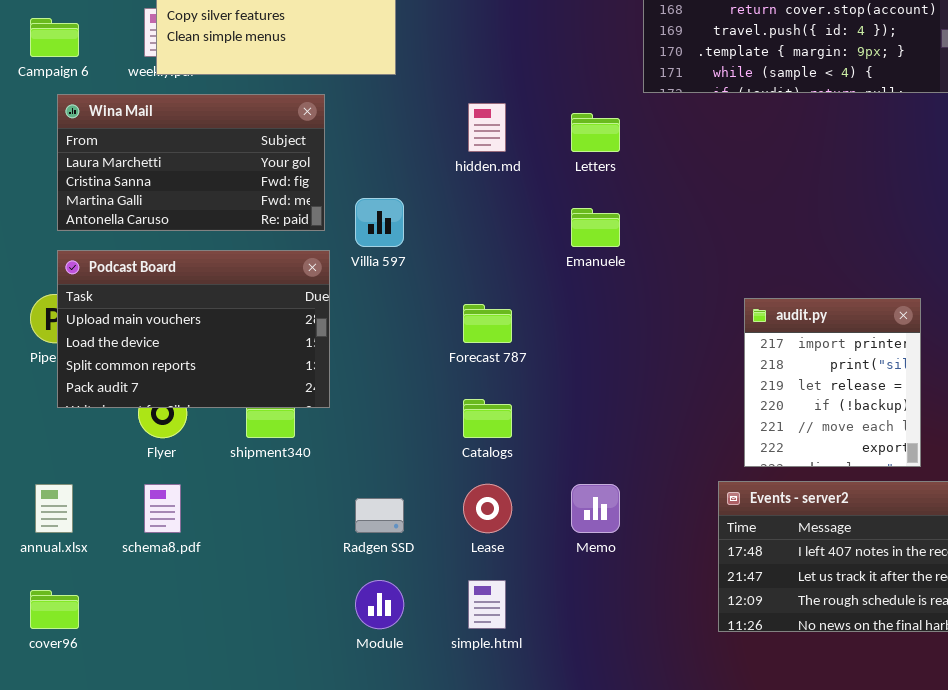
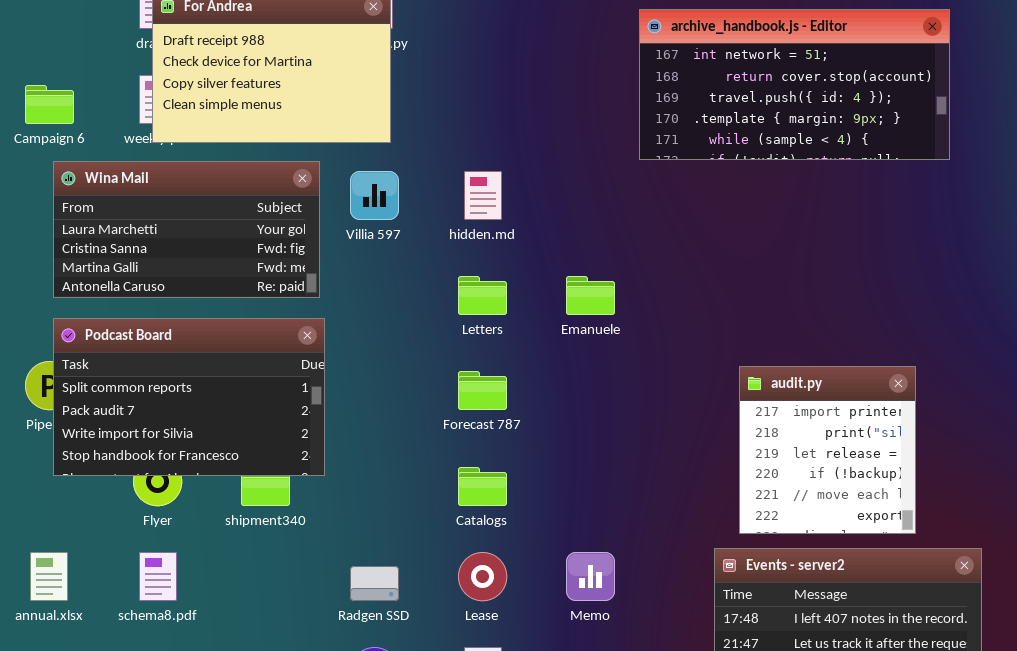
Letters: [571,113,620,152] -> [458,276,507,315], moved
Villia 597: [355,198,404,247] -> [350,171,399,220], moved
Podcast Board: [57,250,330,408] -> [53,318,325,476], scrolled down 2 rows

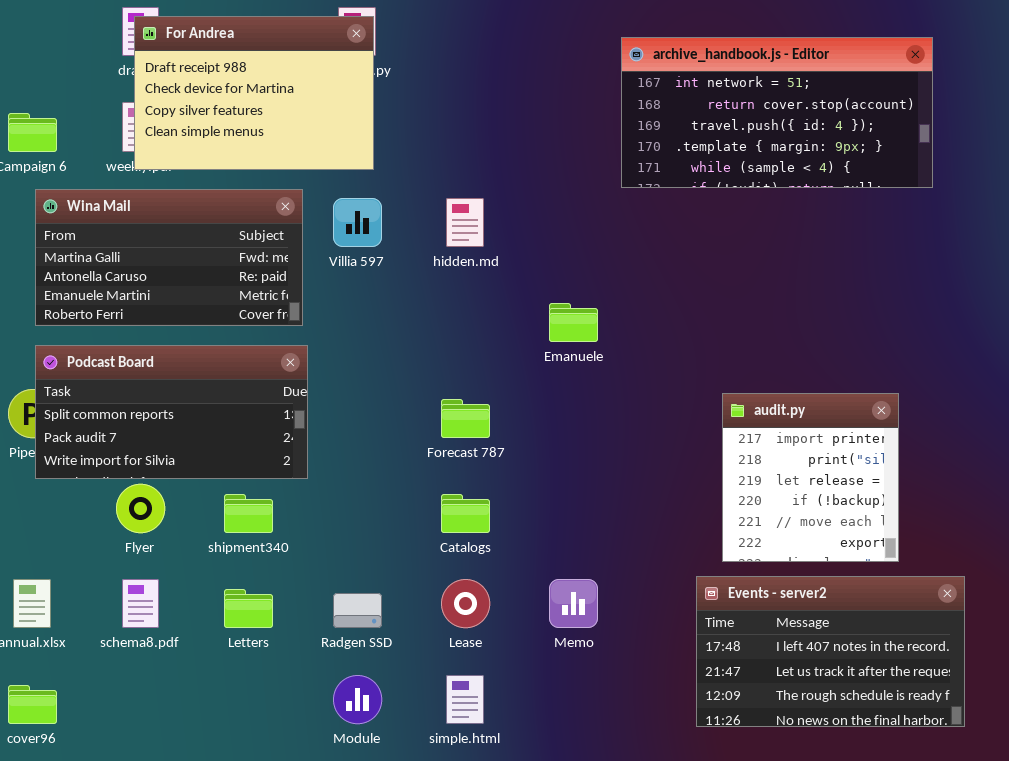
Wina Mail: [53,161,320,298] -> [35,189,303,326], scrolled down 2 rows
Letters: [458,276,507,315] -> [224,589,273,628], moved
Podcast Board: [53,318,325,476] -> [35,345,308,479], resized

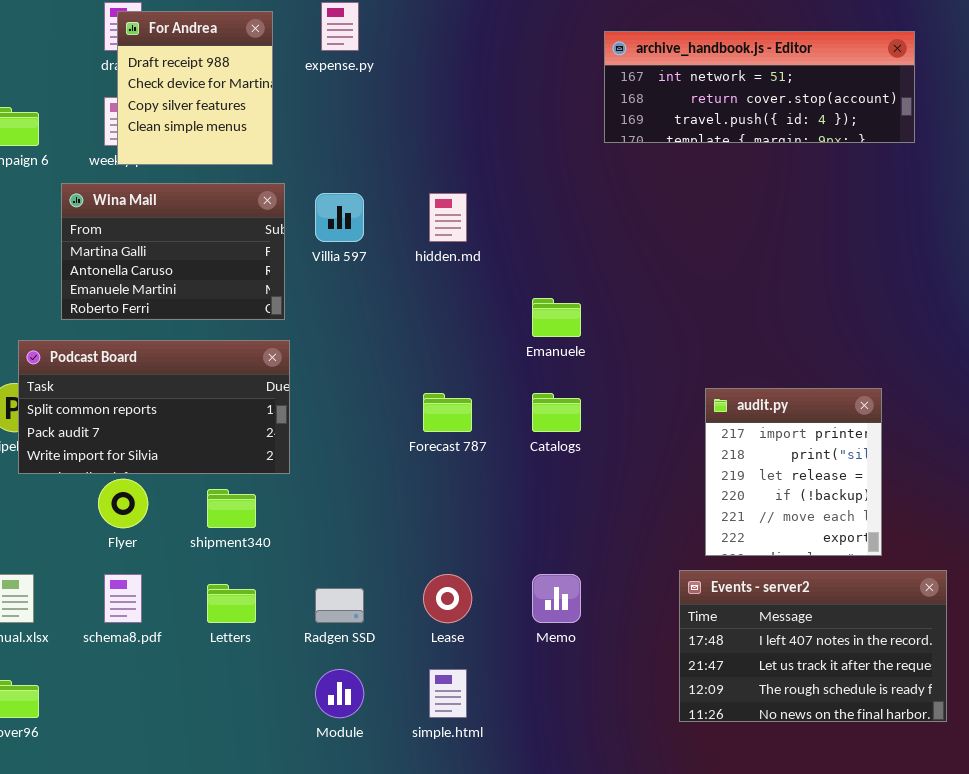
For Andrea: [134,16,374,170] -> [117,11,273,165], resized
archive_handbook.js - Editor: [621,37,933,188] -> [604,31,915,143], resized
Wina Mail: [35,189,303,326] -> [61,183,285,320], resized
Catalogs: [441,494,490,533] -> [532,393,581,432], moved

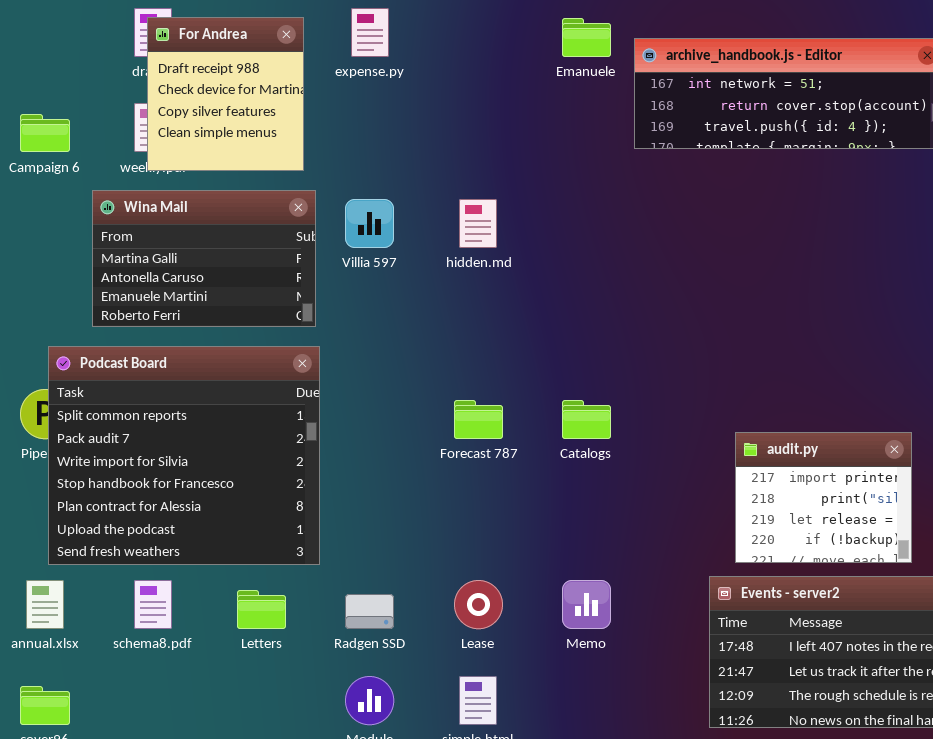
Emanuele: [532,298,581,337] -> [562,18,611,57], moved
Podcast Board: [18,340,290,474] -> [48,346,320,565], resized
audit.py: [705,388,882,556] -> [735,432,912,563], resized

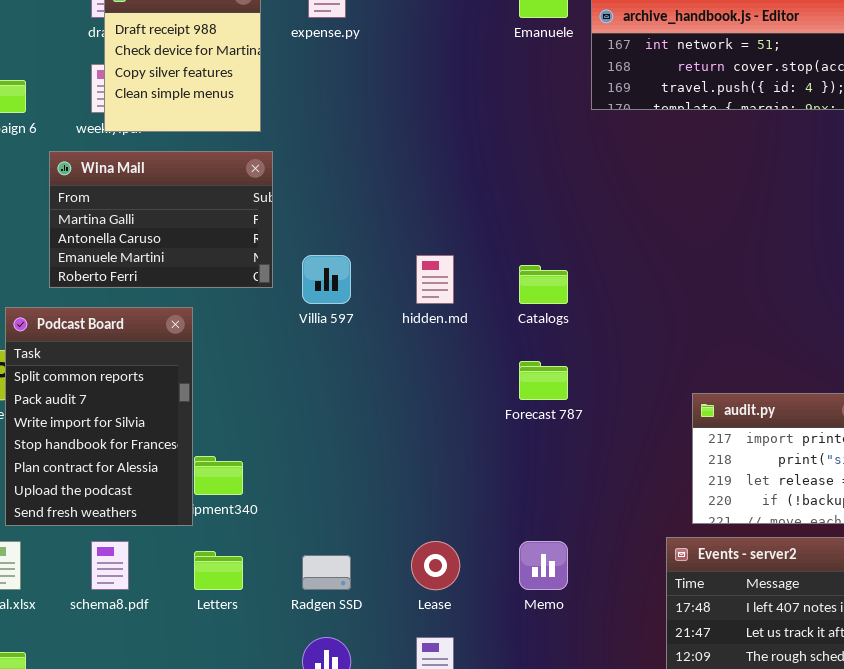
Villia 597: [345,199,394,248] -> [302,255,351,304], moved
hidden.md: [459,199,497,248] -> [416,255,454,304], moved
Podcast Board: [48,346,320,565] -> [5,307,193,526], resized
Forecast 787: [454,400,503,439] -> [519,361,568,400], moved
Catalogs: [562,400,611,439] -> [519,265,568,304], moved

